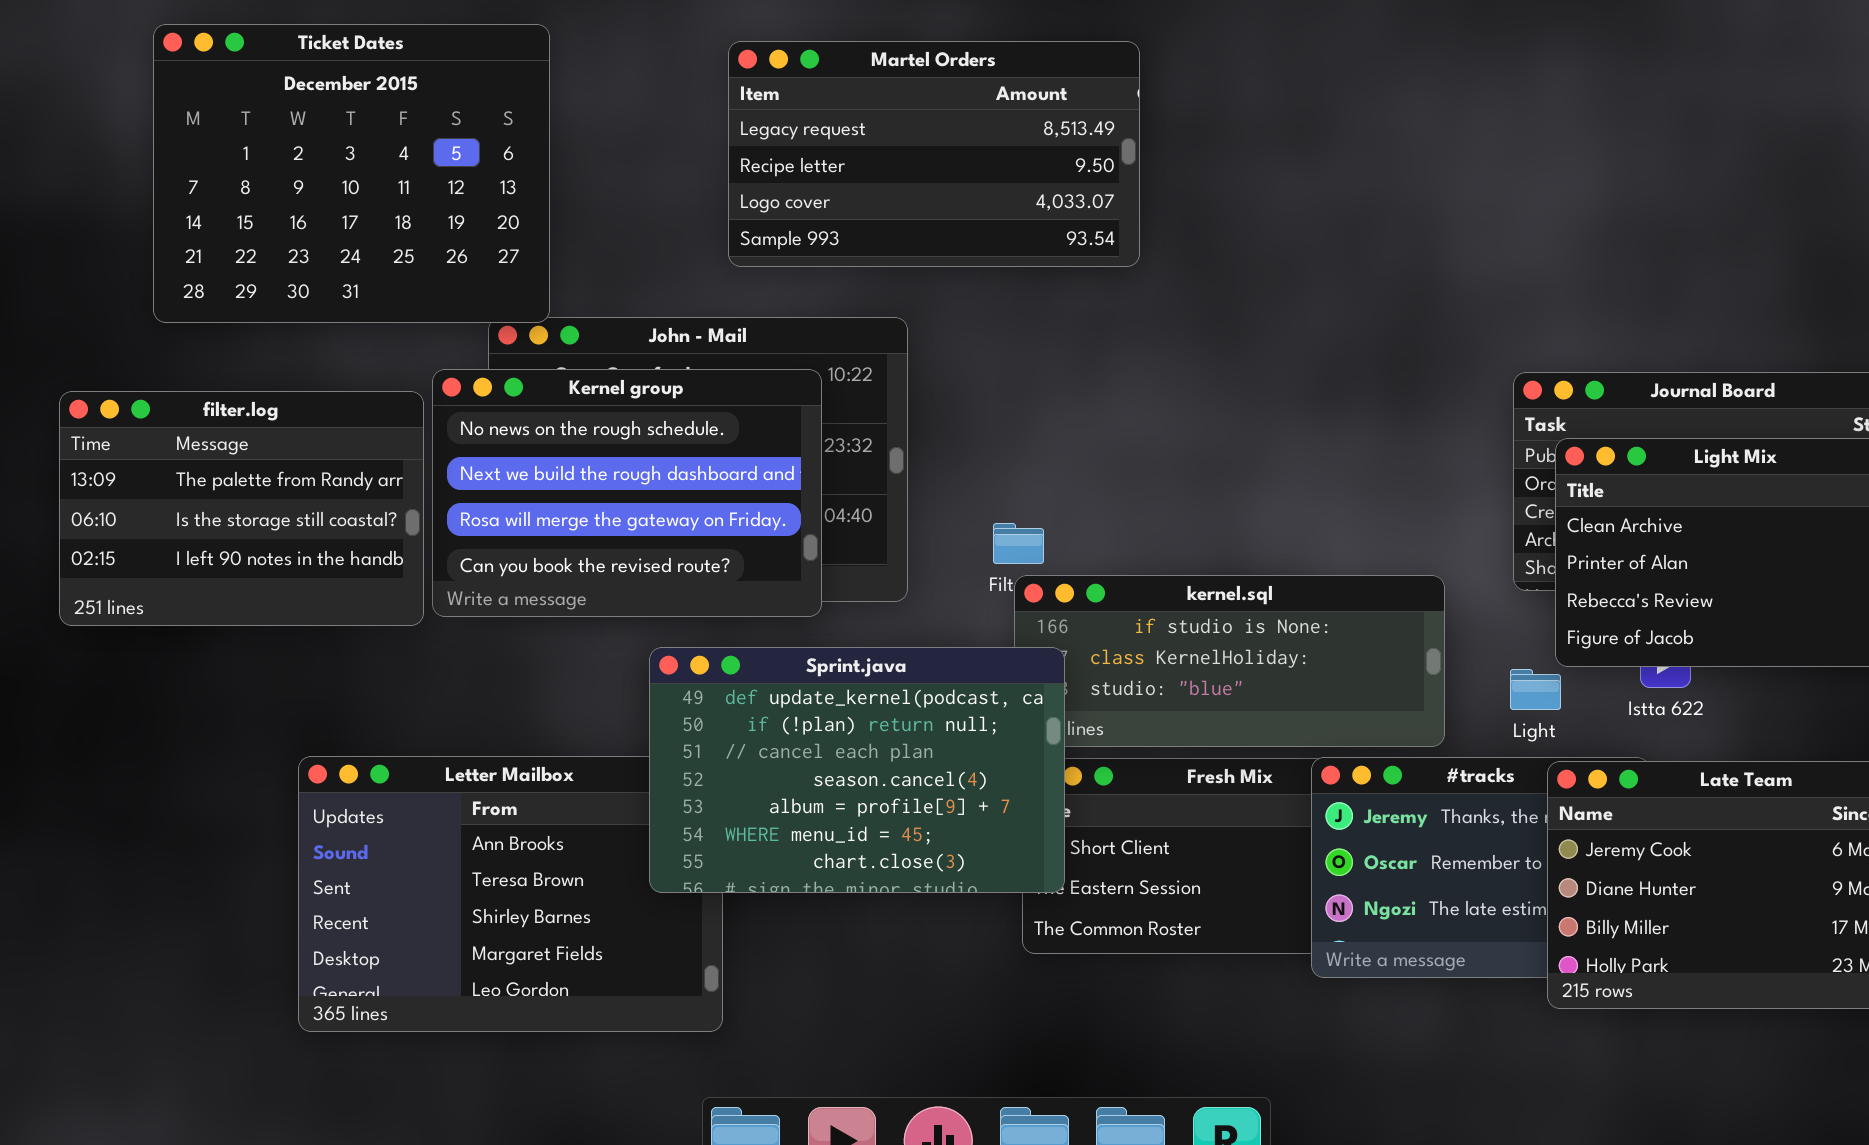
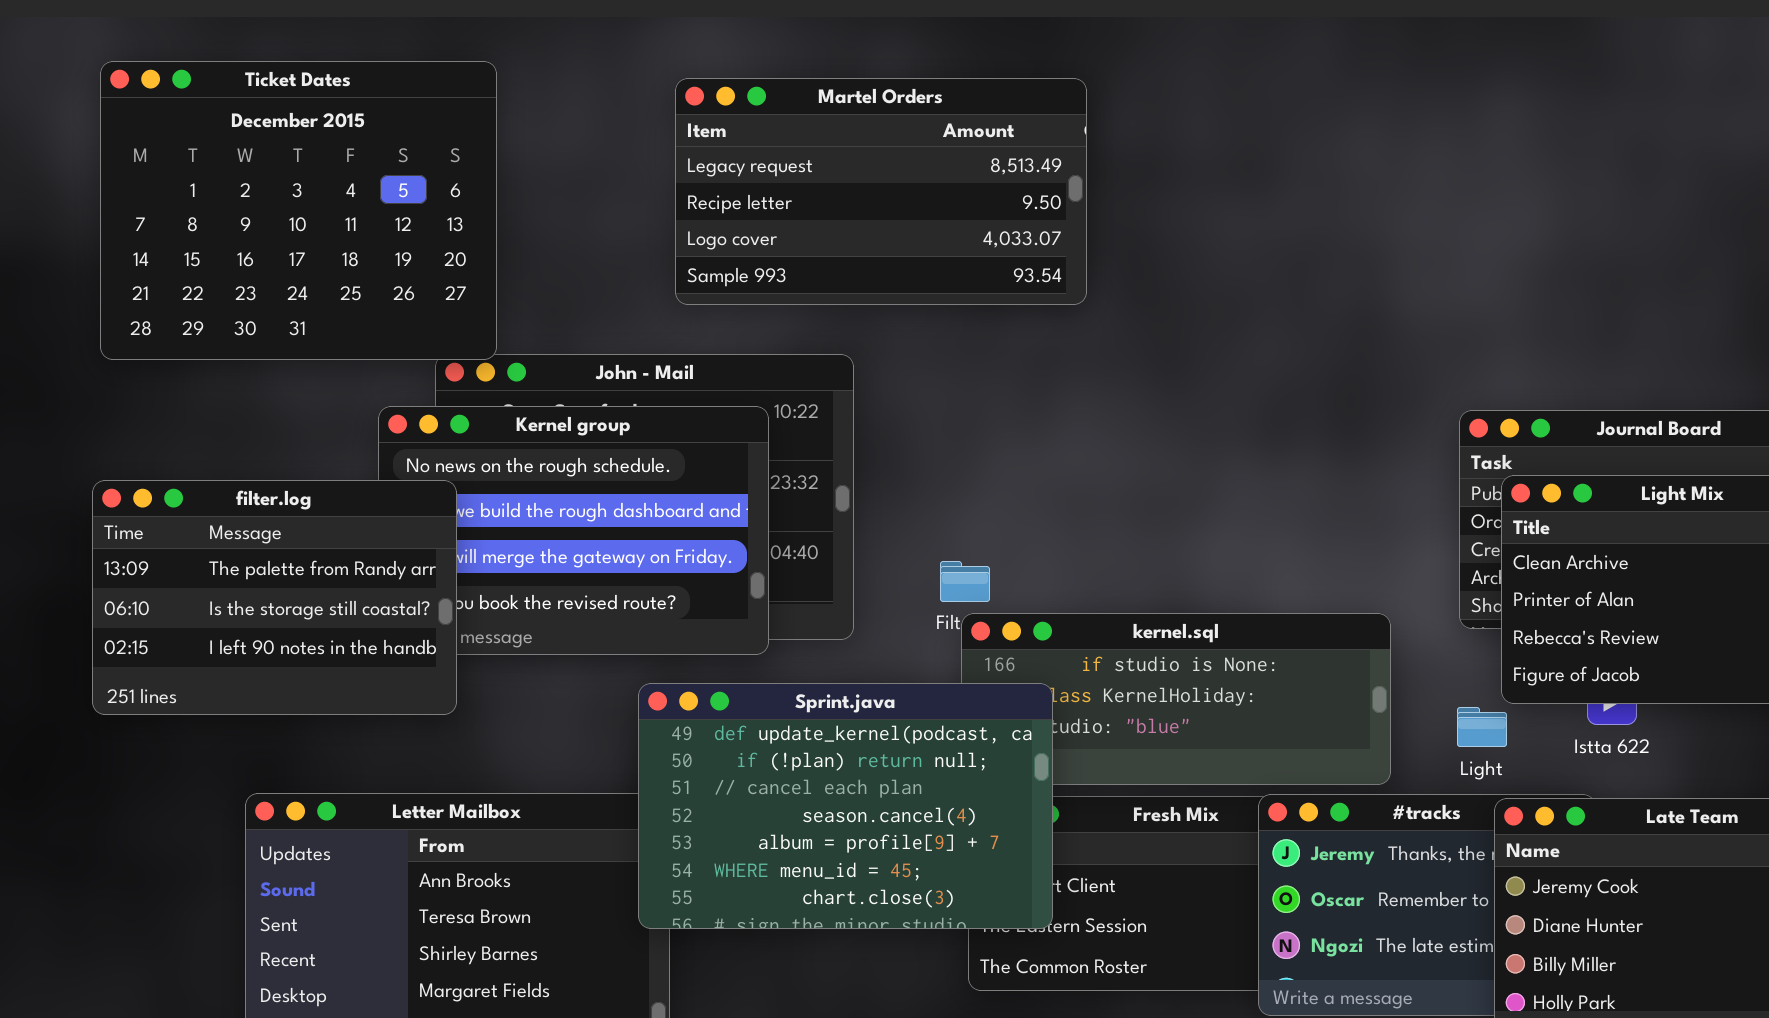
filter.log: [59,391,424,626] -> [92,480,457,715], moved
Sprint.java: [649,647,1065,893] -> [638,683,1053,929], moved

